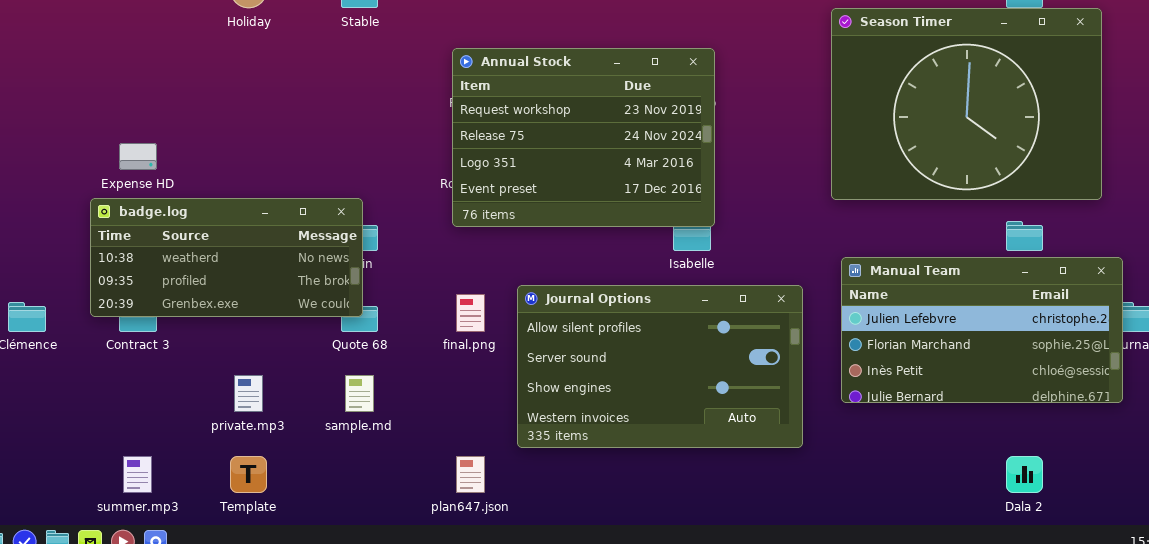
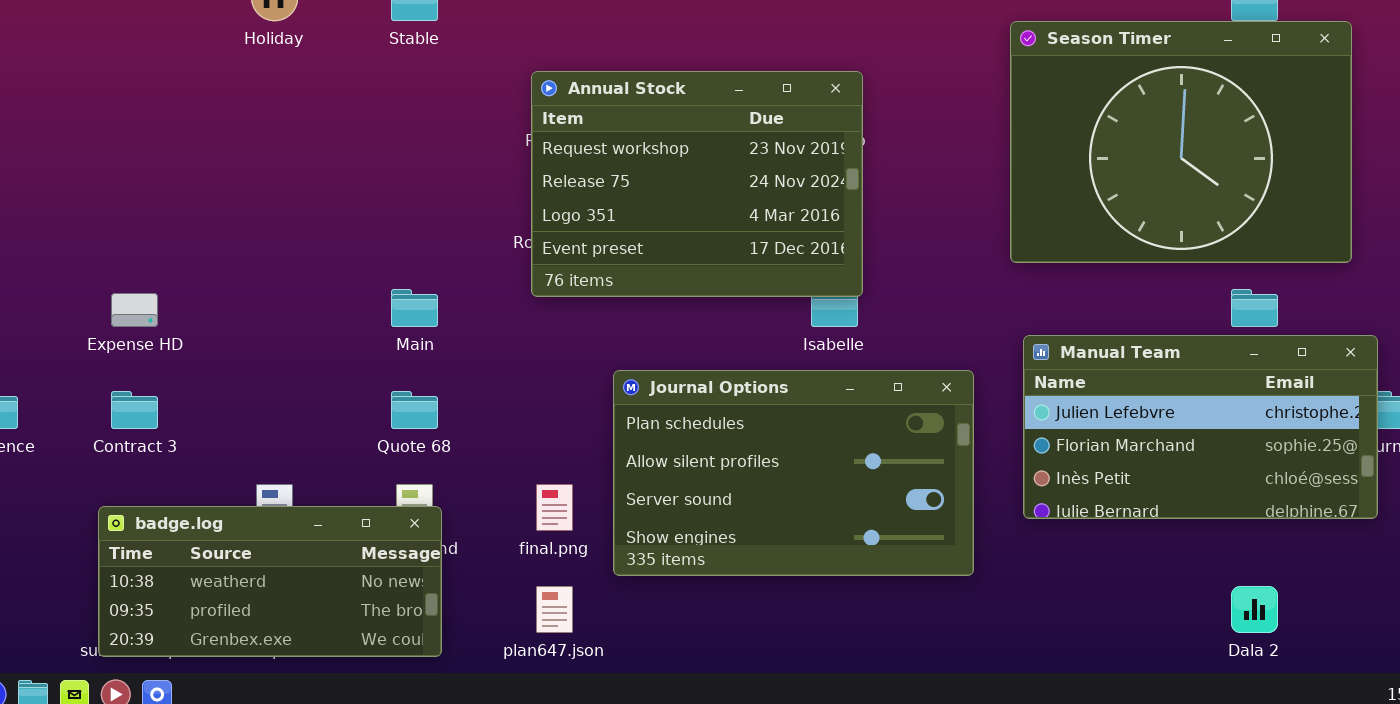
Expense HD: [119,143,157,170] -> [111,293,158,327], moved
badge.log: [90,198,363,317] -> [98,506,442,657], moved
Journal Options: [517,285,803,448] -> [613,370,974,576], scrolled up 1 row
final.png: [456,294,485,332] -> [536,484,573,531], moved

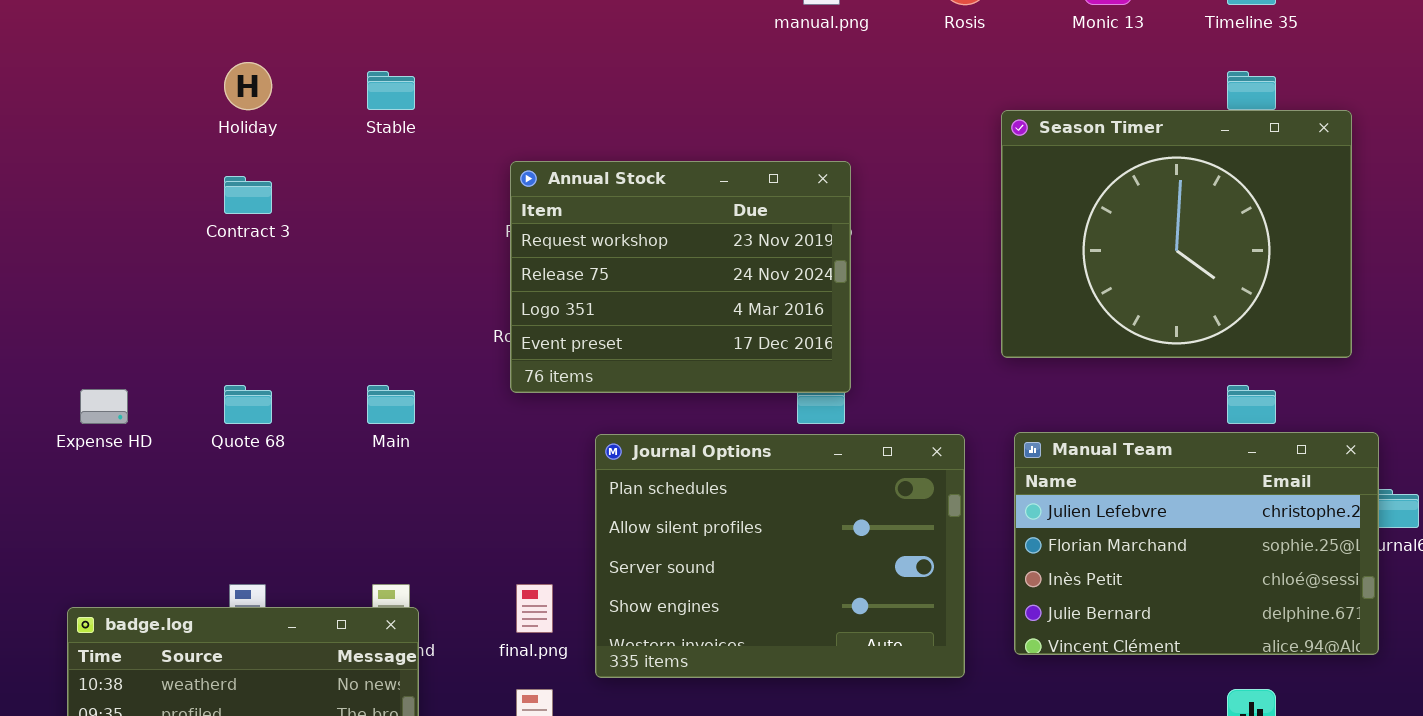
Manual Team: [1023,335,1378,519] -> [1014,432,1379,655], resized
Journal Options: [613,370,974,576] -> [595,434,965,678], resized
Contract 3: [111,391,158,429] -> [224,176,272,214], moved
Quote 68: [391,391,438,429] -> [224,385,272,424], moved

